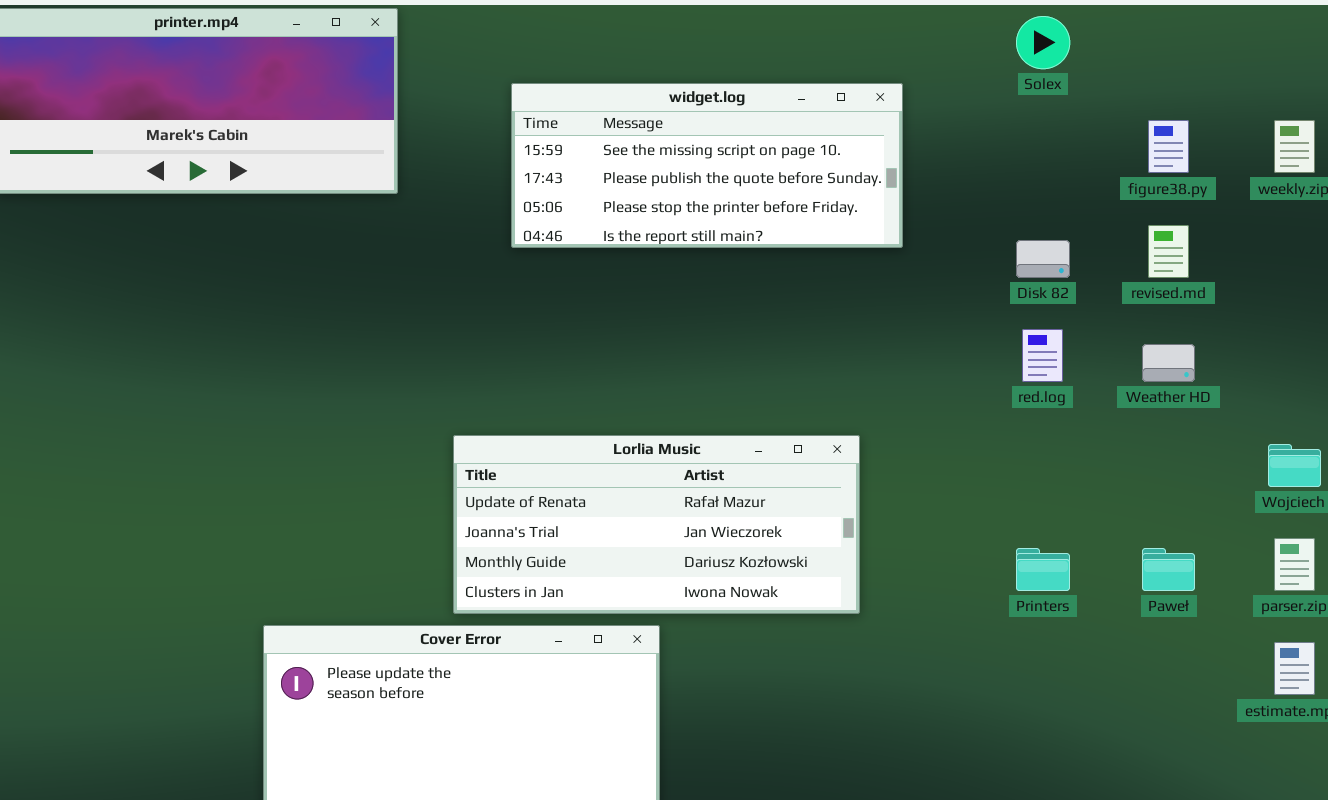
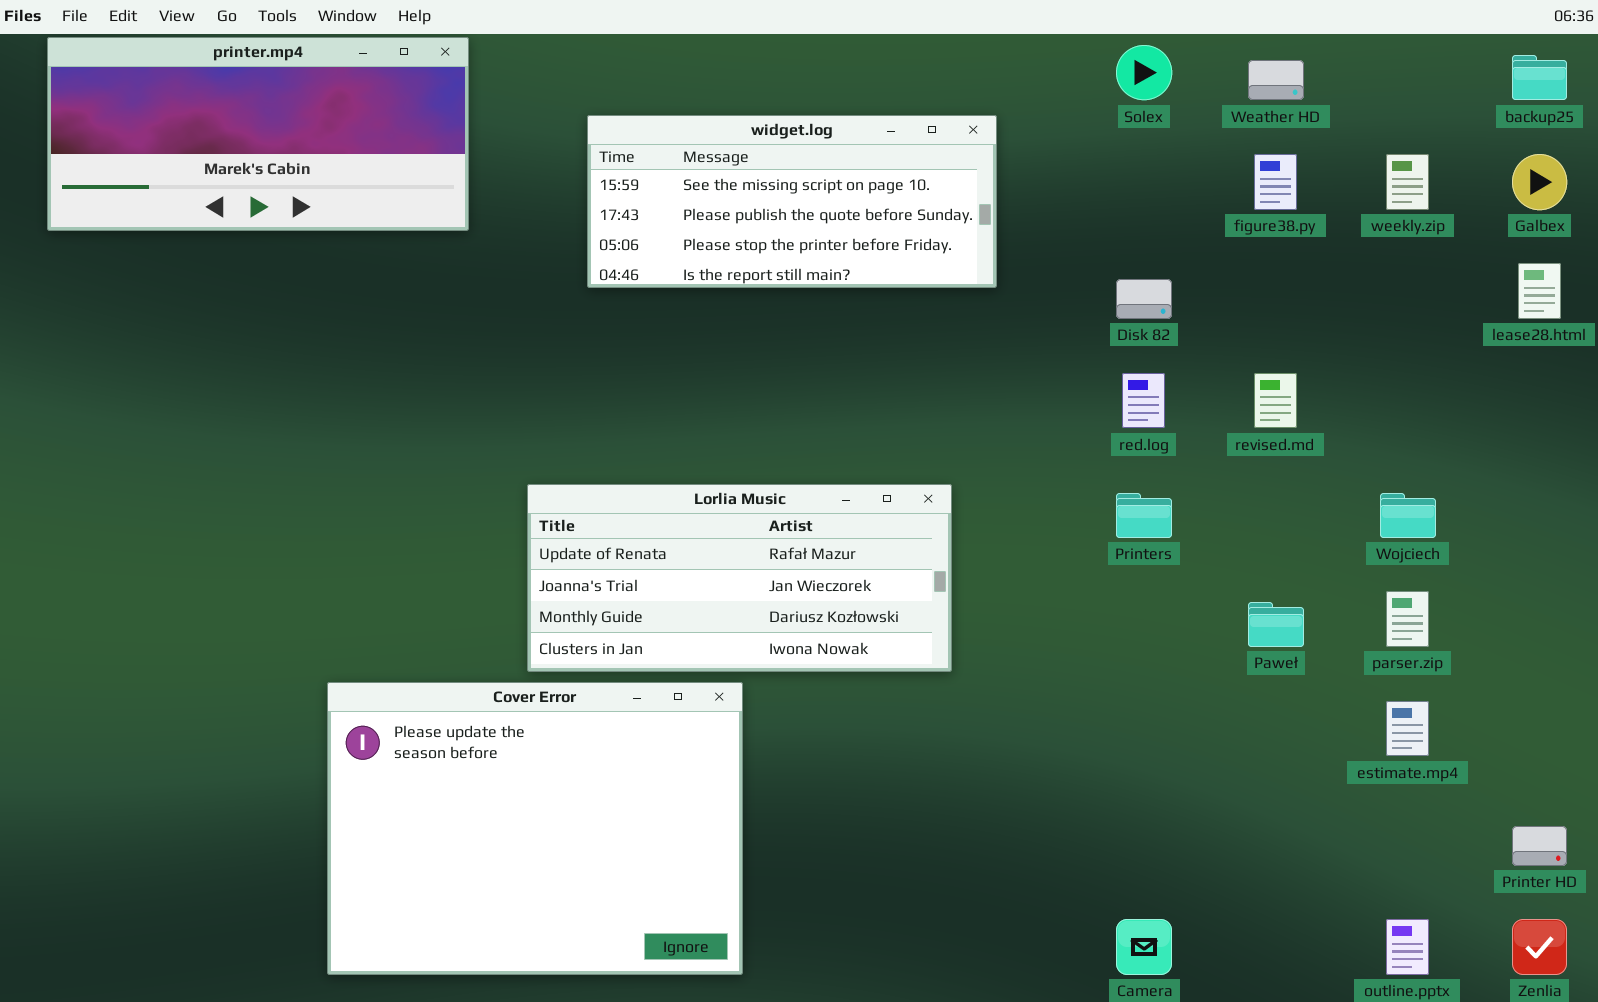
revised.md: [1148,225,1189,278] -> [1254,373,1297,428], moved
Weather HD: [1142,344,1195,382] -> [1248,60,1304,100], moved
Printers: [1016,548,1070,591] -> [1116,493,1172,538], moved

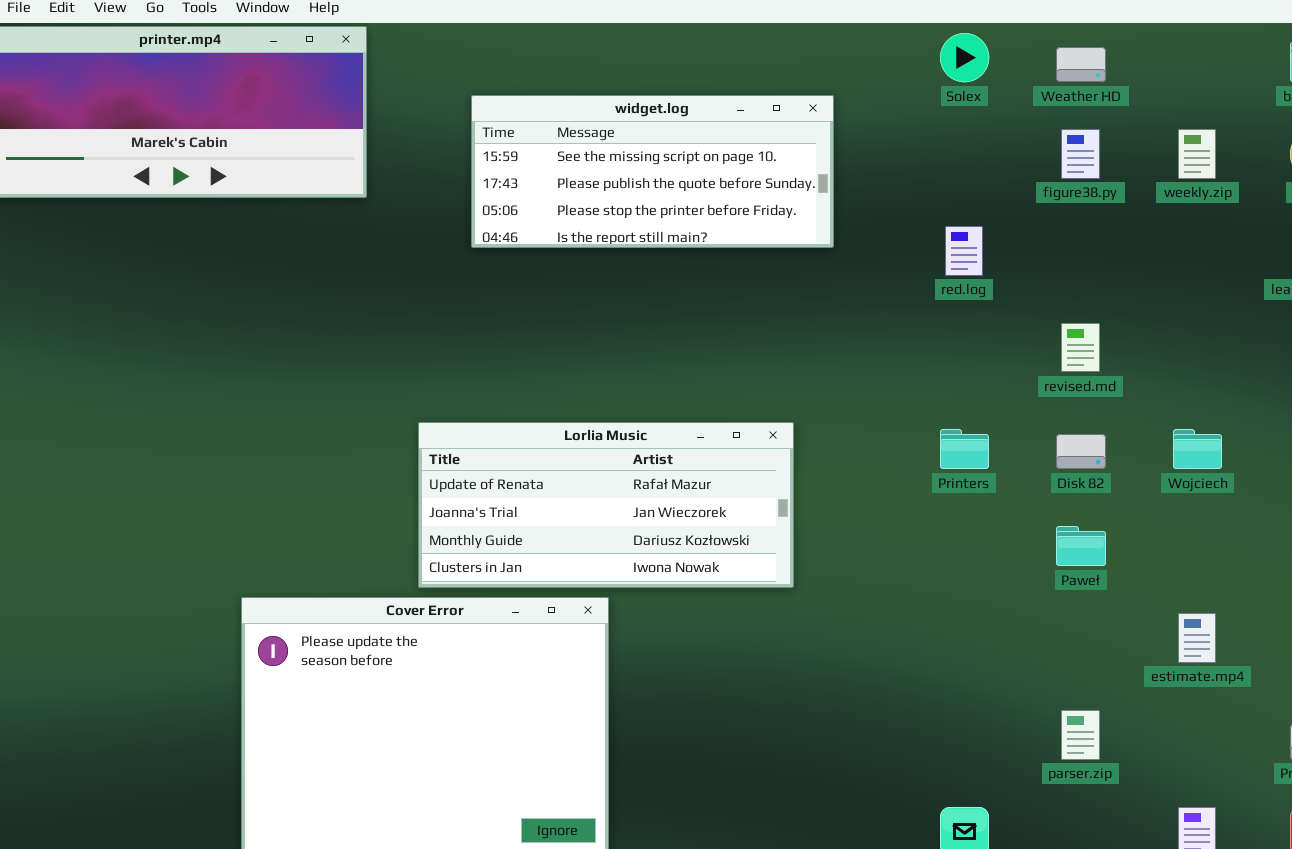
Disk 82: [1116,279,1172,319] -> [1056,434,1106,469], moved
red.log: [1122,373,1165,428] -> [945,226,983,276], moved
parser.zip: [1386,591,1429,647] -> [1061,710,1100,760], moved

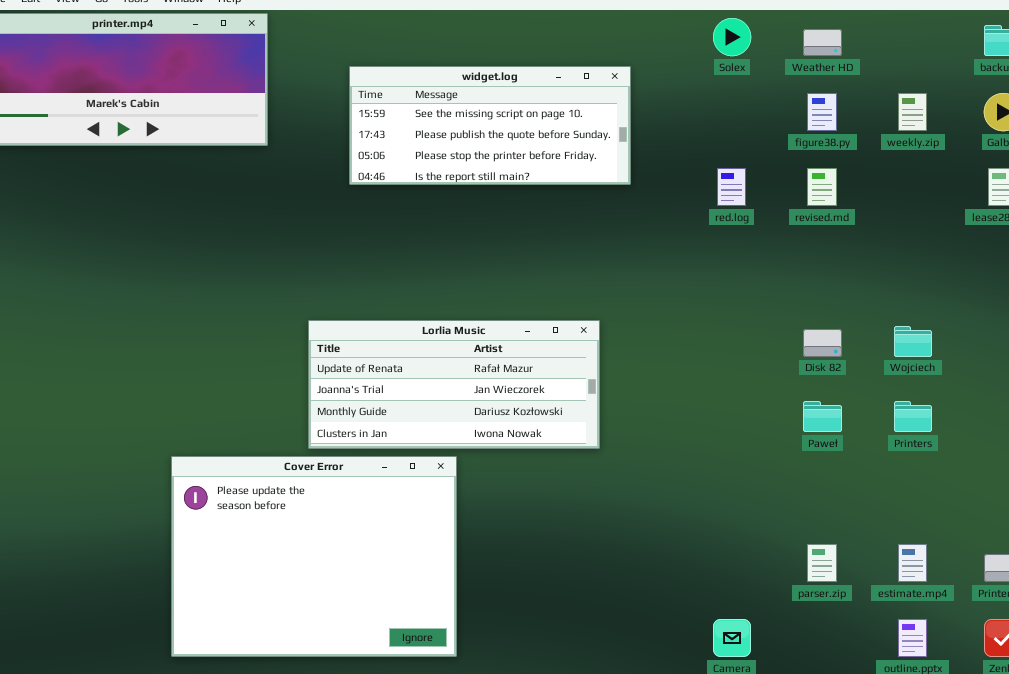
revised.md: [1061,323,1100,372] -> [807,168,837,206], moved
Printers: [940,429,989,469] -> [894,401,932,432], moved
estimate.mp4: [1178,613,1216,663] -> [898,544,927,582], moved

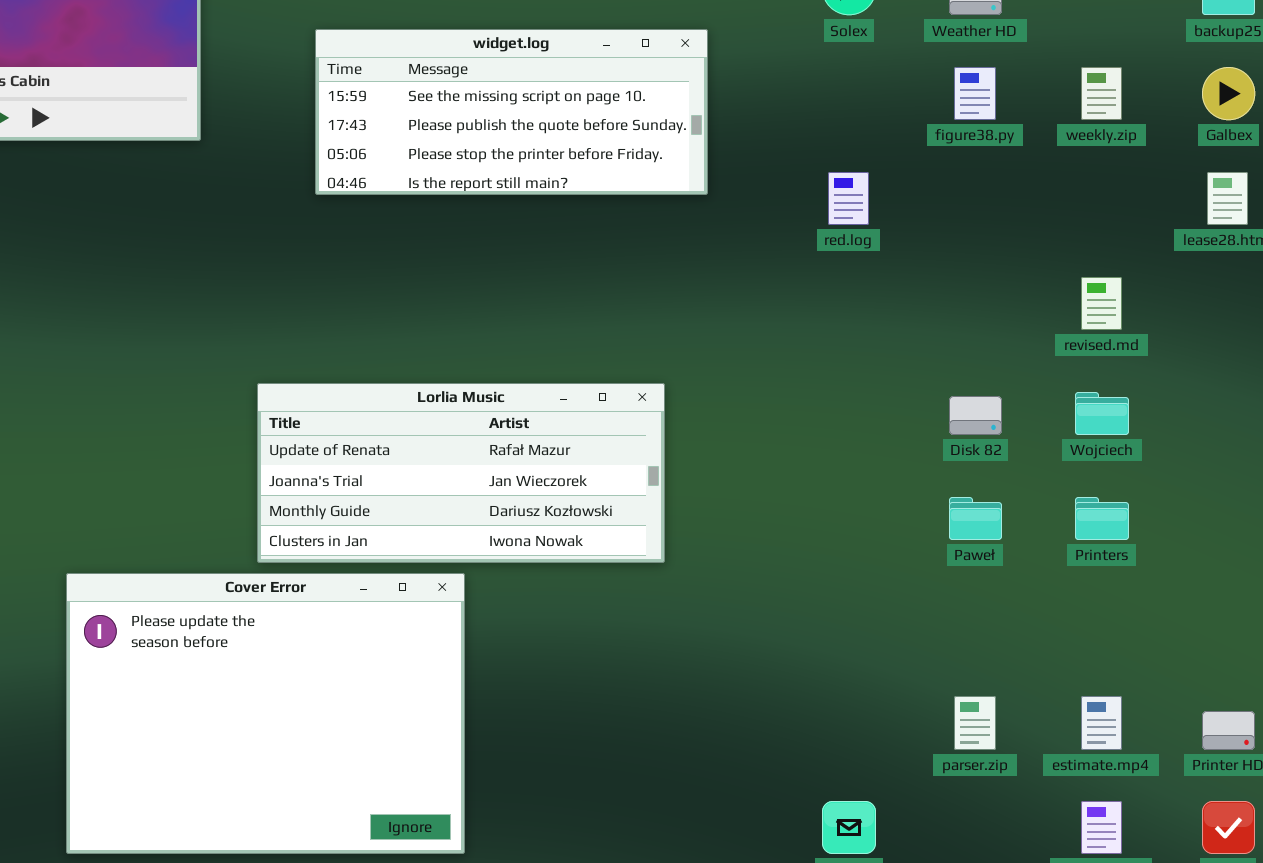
revised.md: [807,168,837,206] -> [1081,277,1122,330], moved

